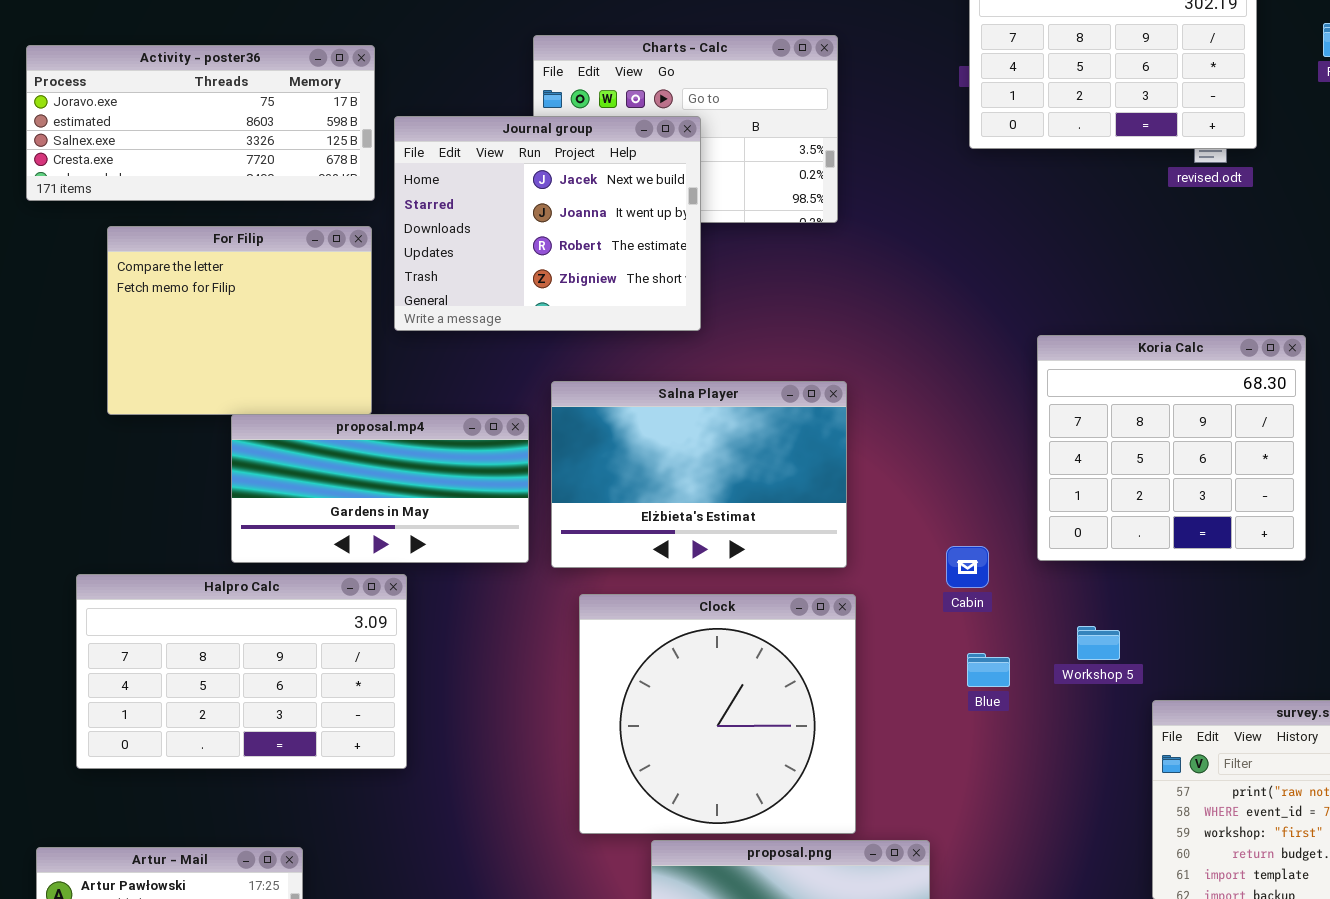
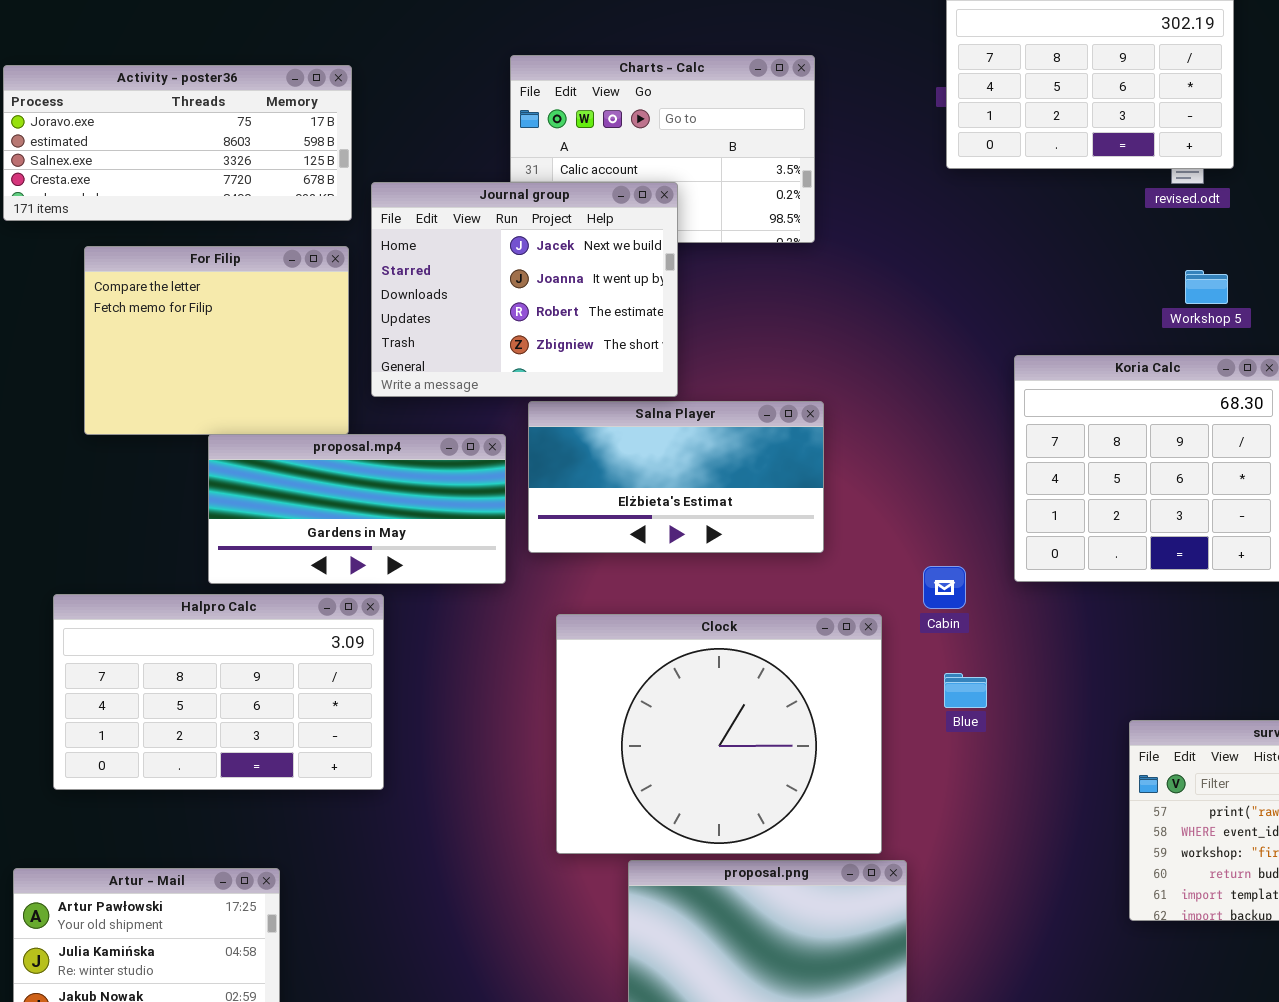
Journal group: [394,116,701,331] -> [371,182,678,397], moved
Salna Player: [551,381,847,568] -> [528,401,824,553], resized
Clock: [579,594,856,834] -> [556,614,882,854], resized
Workshop 5: [1077,626,1120,660] -> [1185,270,1228,304], moved

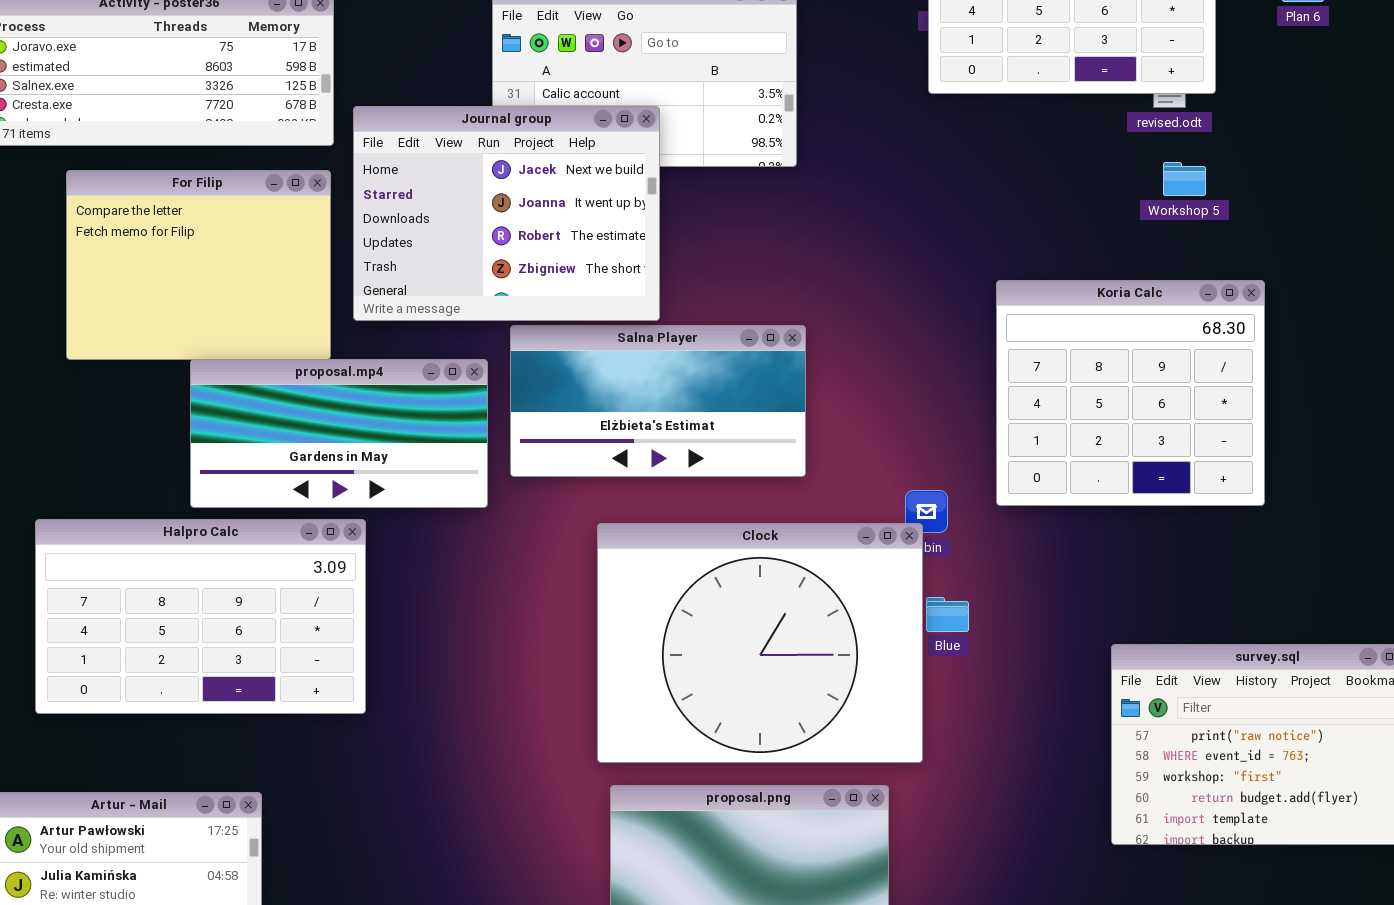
Workshop 5: [1185,270,1228,304] -> [1163,162,1206,196], moved
Clock: [556,614,882,854] -> [597,523,923,763], moved

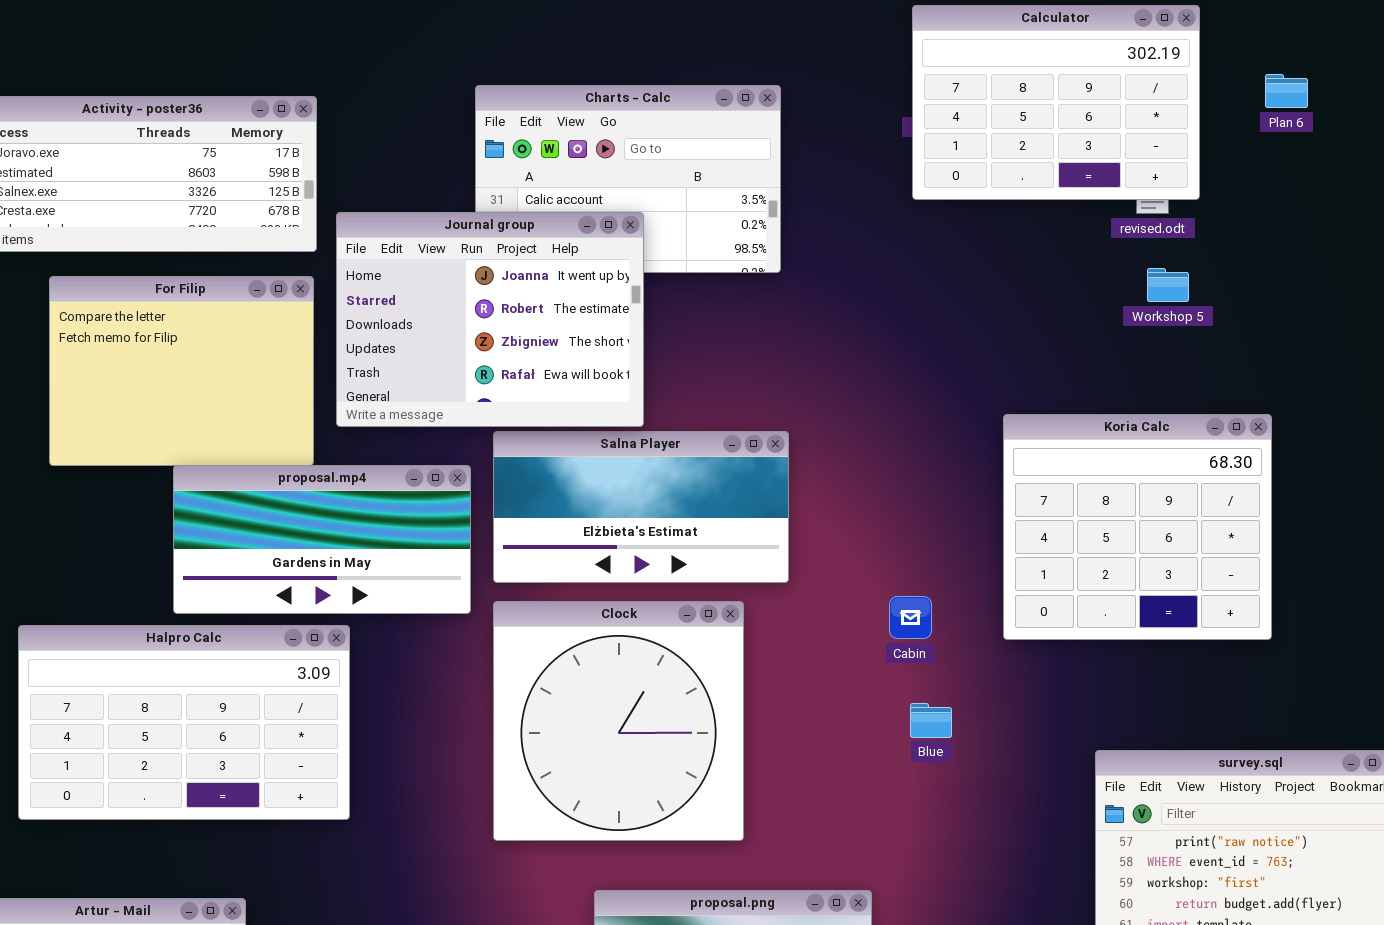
Journal group: [353,106,660,321] -> [336,212,644,427], scrolled down 1 row
Koria Calc: [996,280,1265,506] -> [1003,414,1272,640], moved
Clock: [597,523,923,763] -> [493,601,744,841], moved, resized

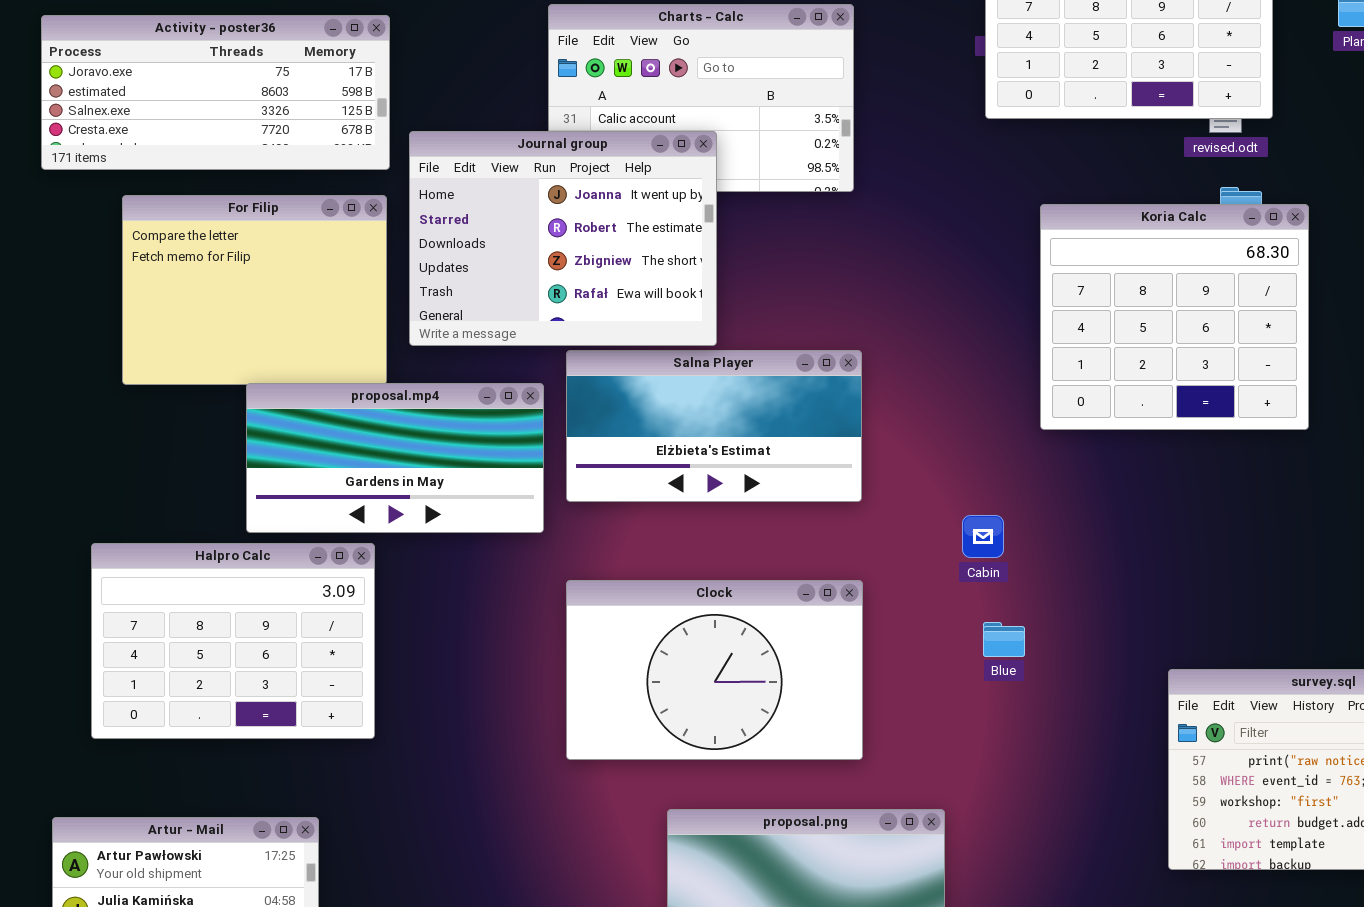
Koria Calc: [1003,414,1272,640] -> [1040,204,1309,430], moved
Clock: [493,601,744,841] -> [566,580,863,760], resized
Halpro Calc: [18,625,350,820] -> [91,543,375,739], resized

